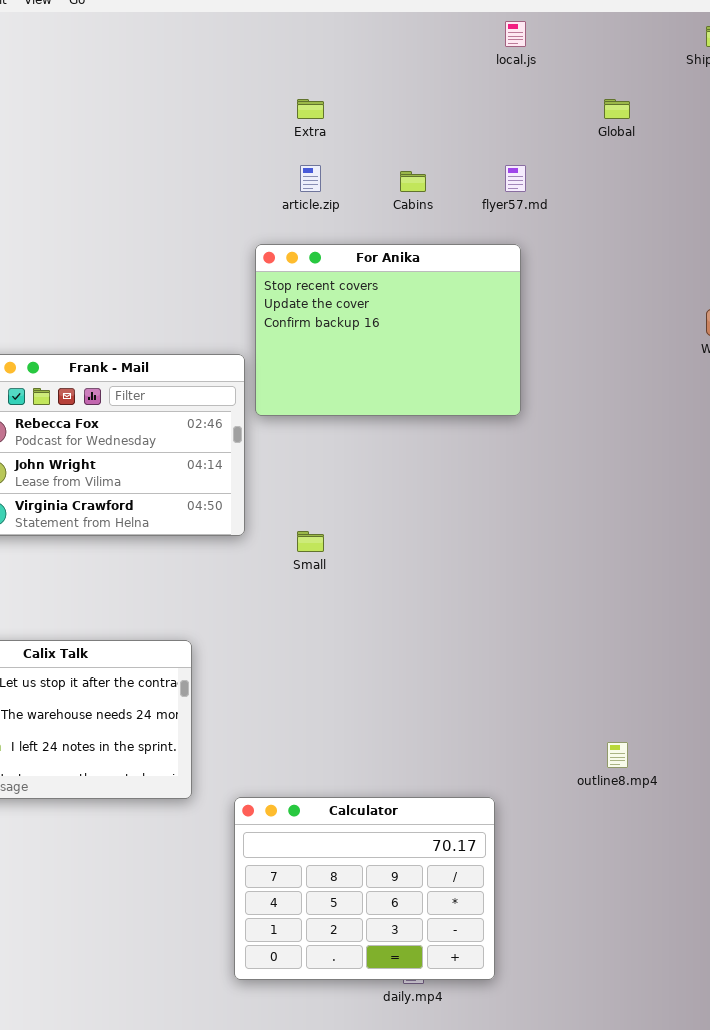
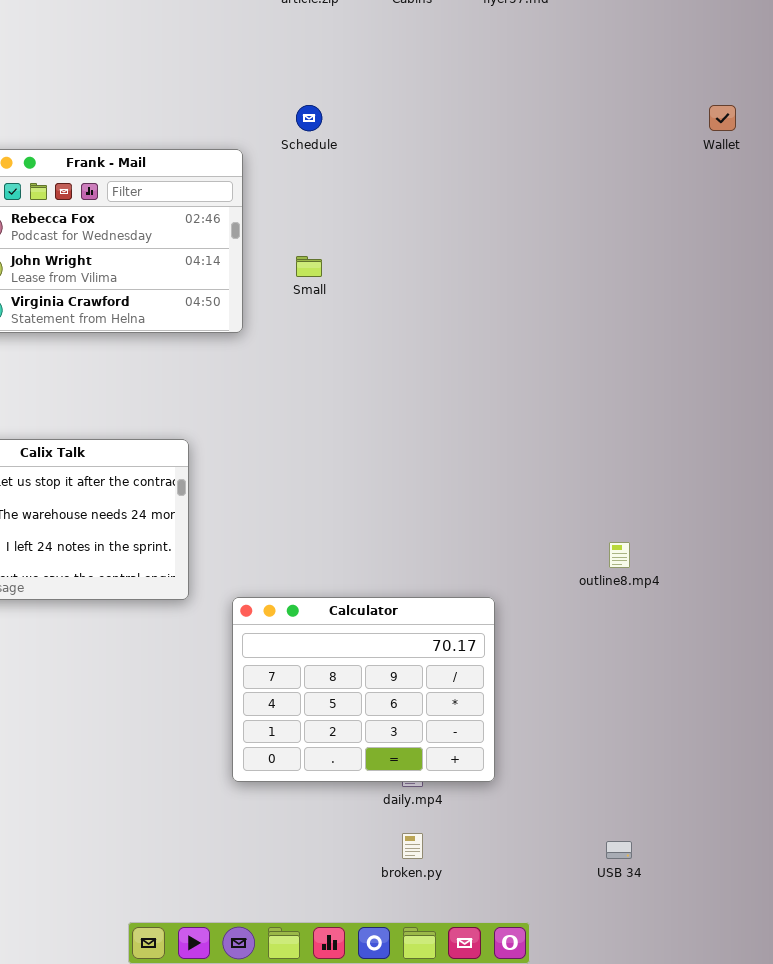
For Anika: [255,244,521,416] -> none, closed
Small: [297,531,324,552] -> [296,256,322,277], moved

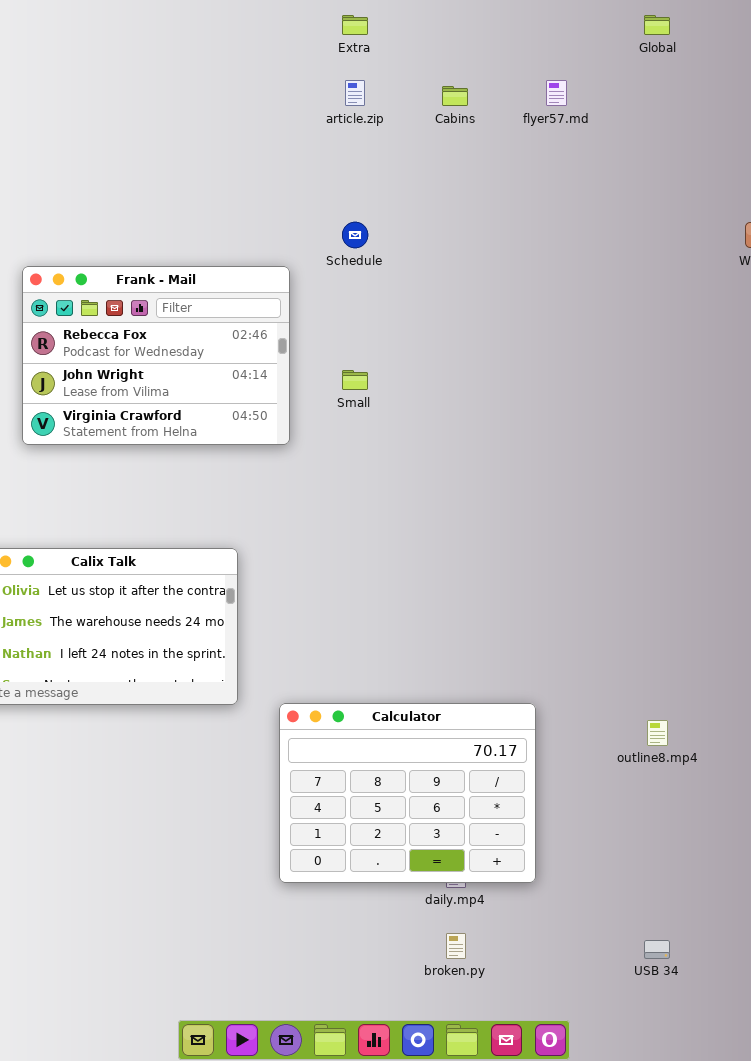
outline8.mp4: [609,542,630,568] -> [647,720,668,746], moved

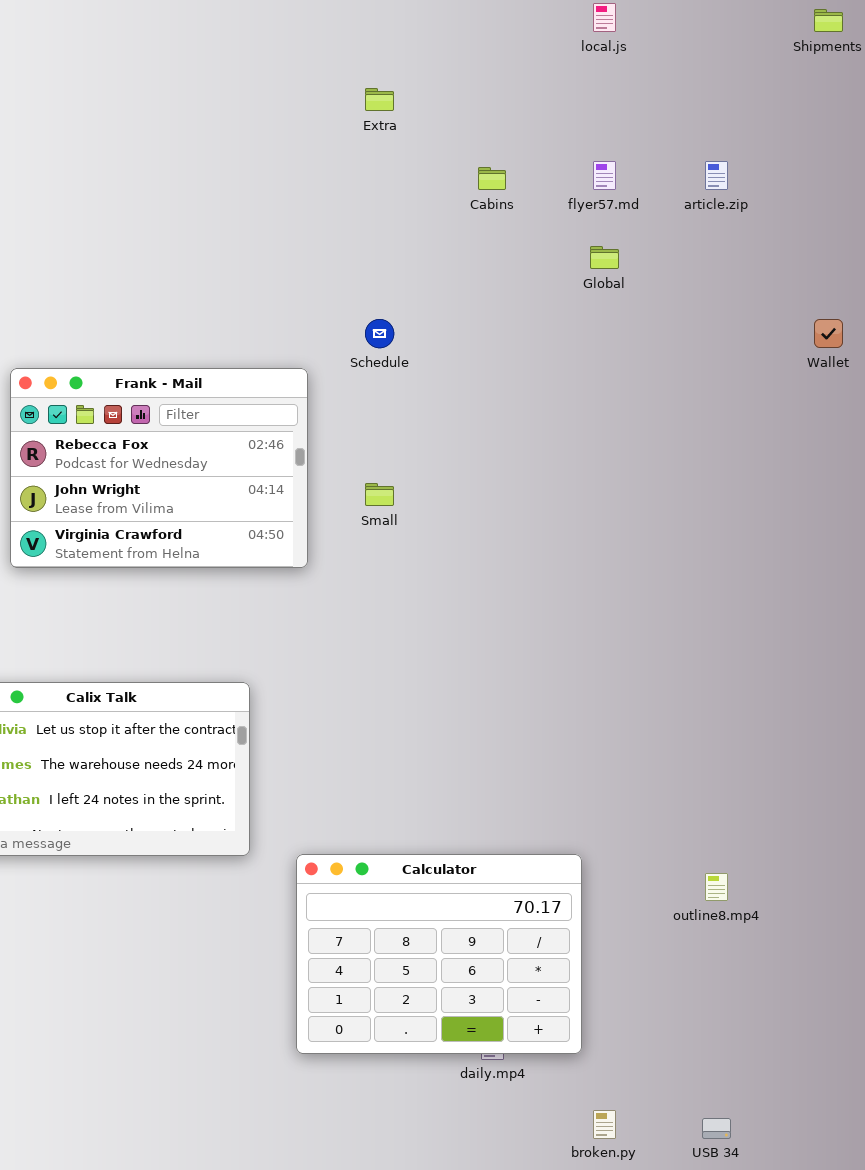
Global: [644,15,670,35] -> [590,246,619,269], moved
article.zip: [345,80,365,106] -> [705,161,728,190], moved
broken.py: [446,933,466,959] -> [593,1110,616,1139], moved

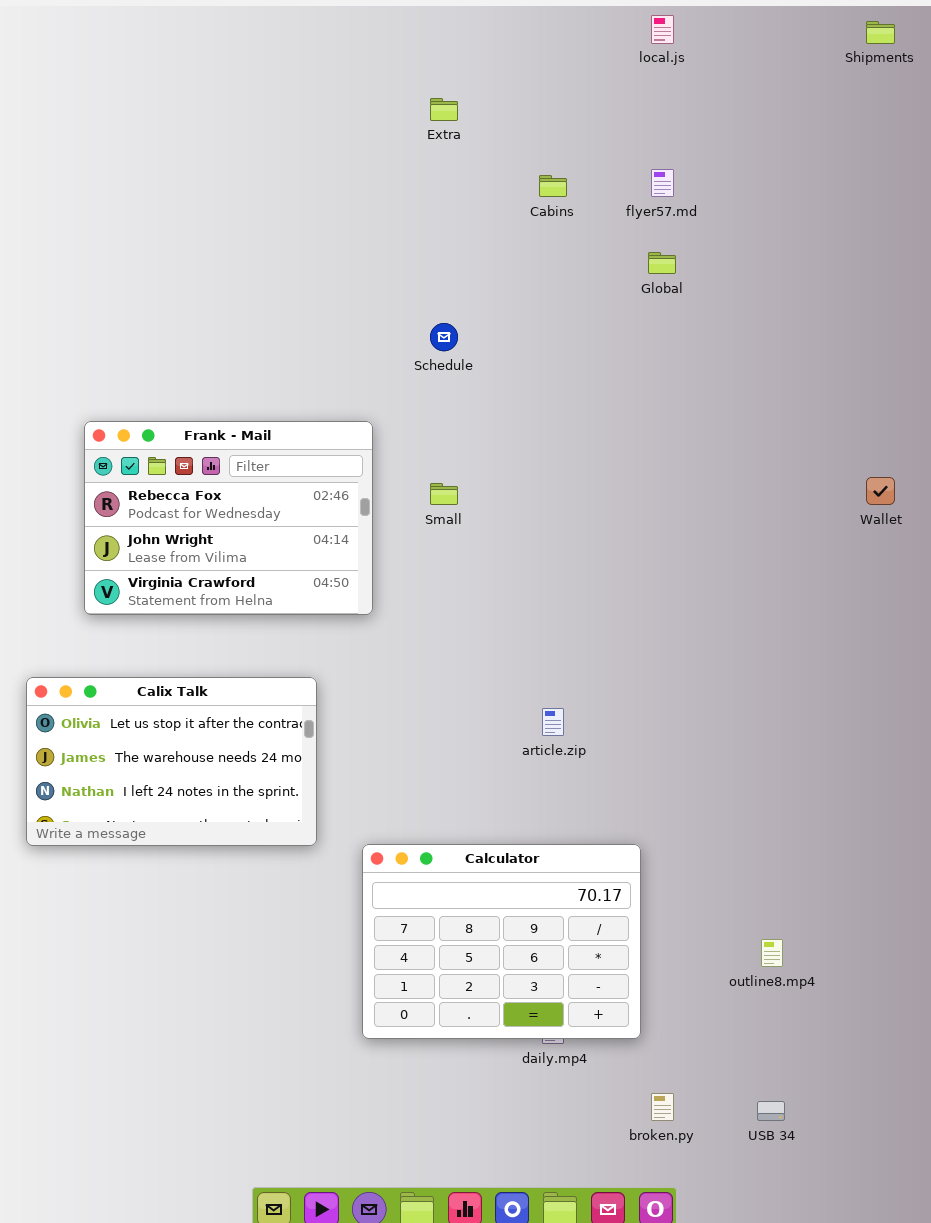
article.zip: [705,161,728,190] -> [542,708,564,736], moved
Wallet: [814,319,843,348] -> [866,477,895,505], moved
Frank - Mail: [10,368,308,568] -> [84,421,373,615], moved
outline8.mp4: [705,873,728,901] -> [761,939,783,967], moved

